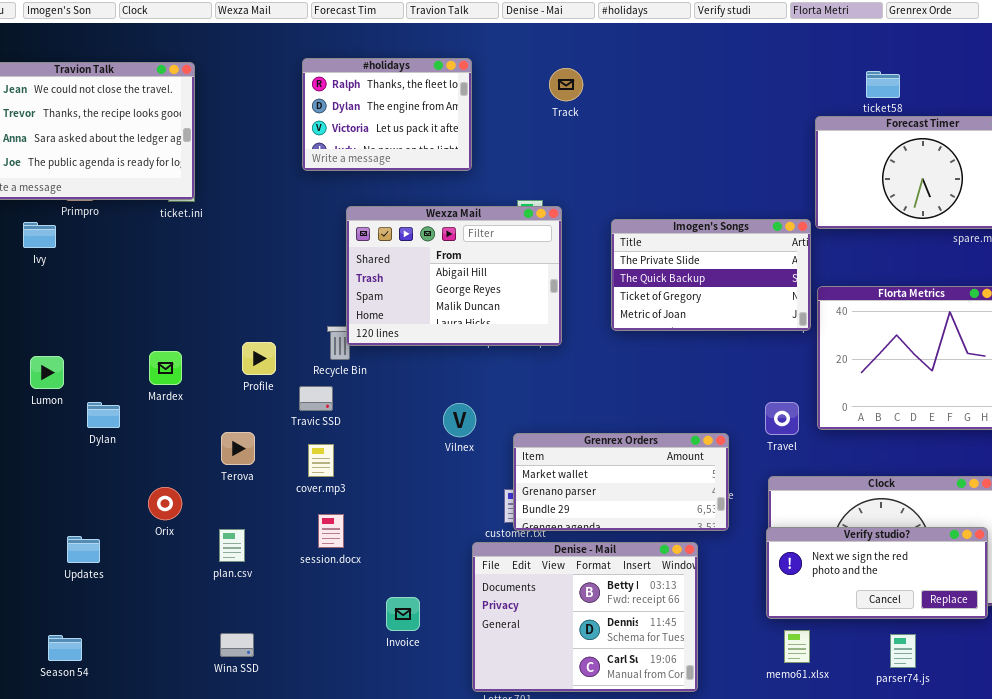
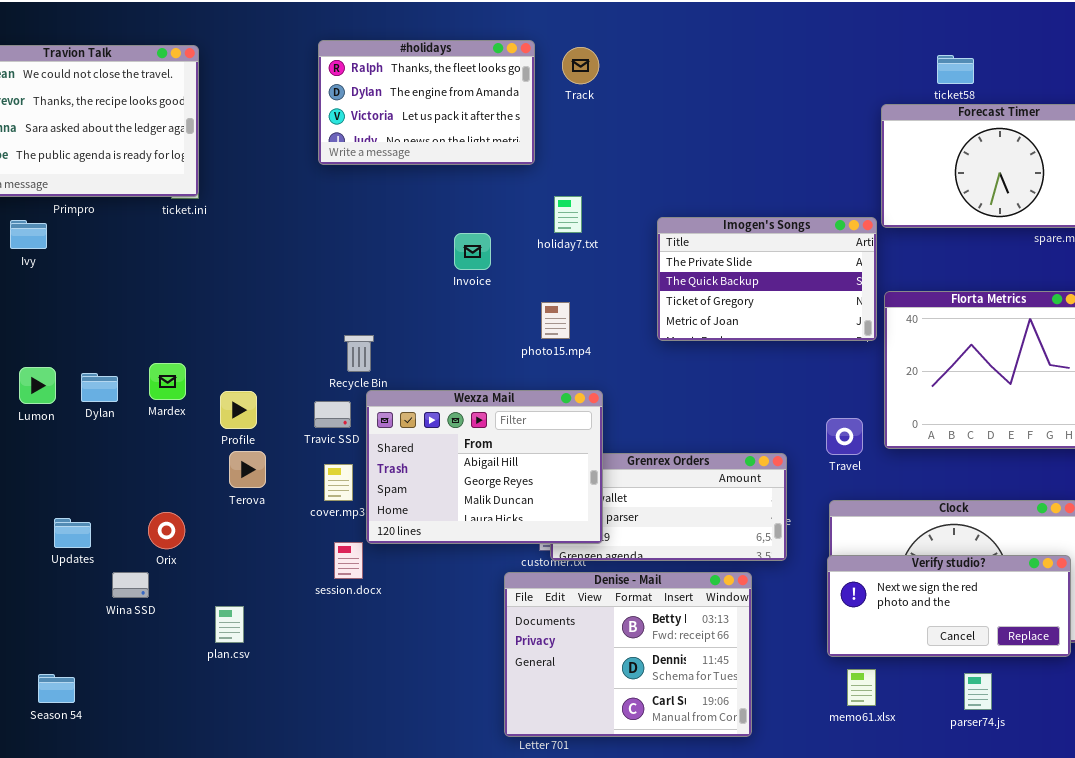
#holidays: [302,58,472,171] -> [318,40,535,165], resized
Track: [549,68,583,101] -> [562,47,599,84], moved
Wexza Mail: [346,206,562,346] -> [366,390,603,544], moved
Profile: [242,342,276,375] -> [220,391,257,429], moved
Dylan: [87,402,120,428] -> [81,373,118,402], moved
plan.csv: [219,529,245,562] -> [215,606,244,643], moved
Updates: [67,536,100,563] -> [54,518,91,548], moved
Invoice: [386,597,420,631] -> [454,233,491,270], moved
Wina SSD: [220,633,254,657] -> [112,572,149,598], moved

